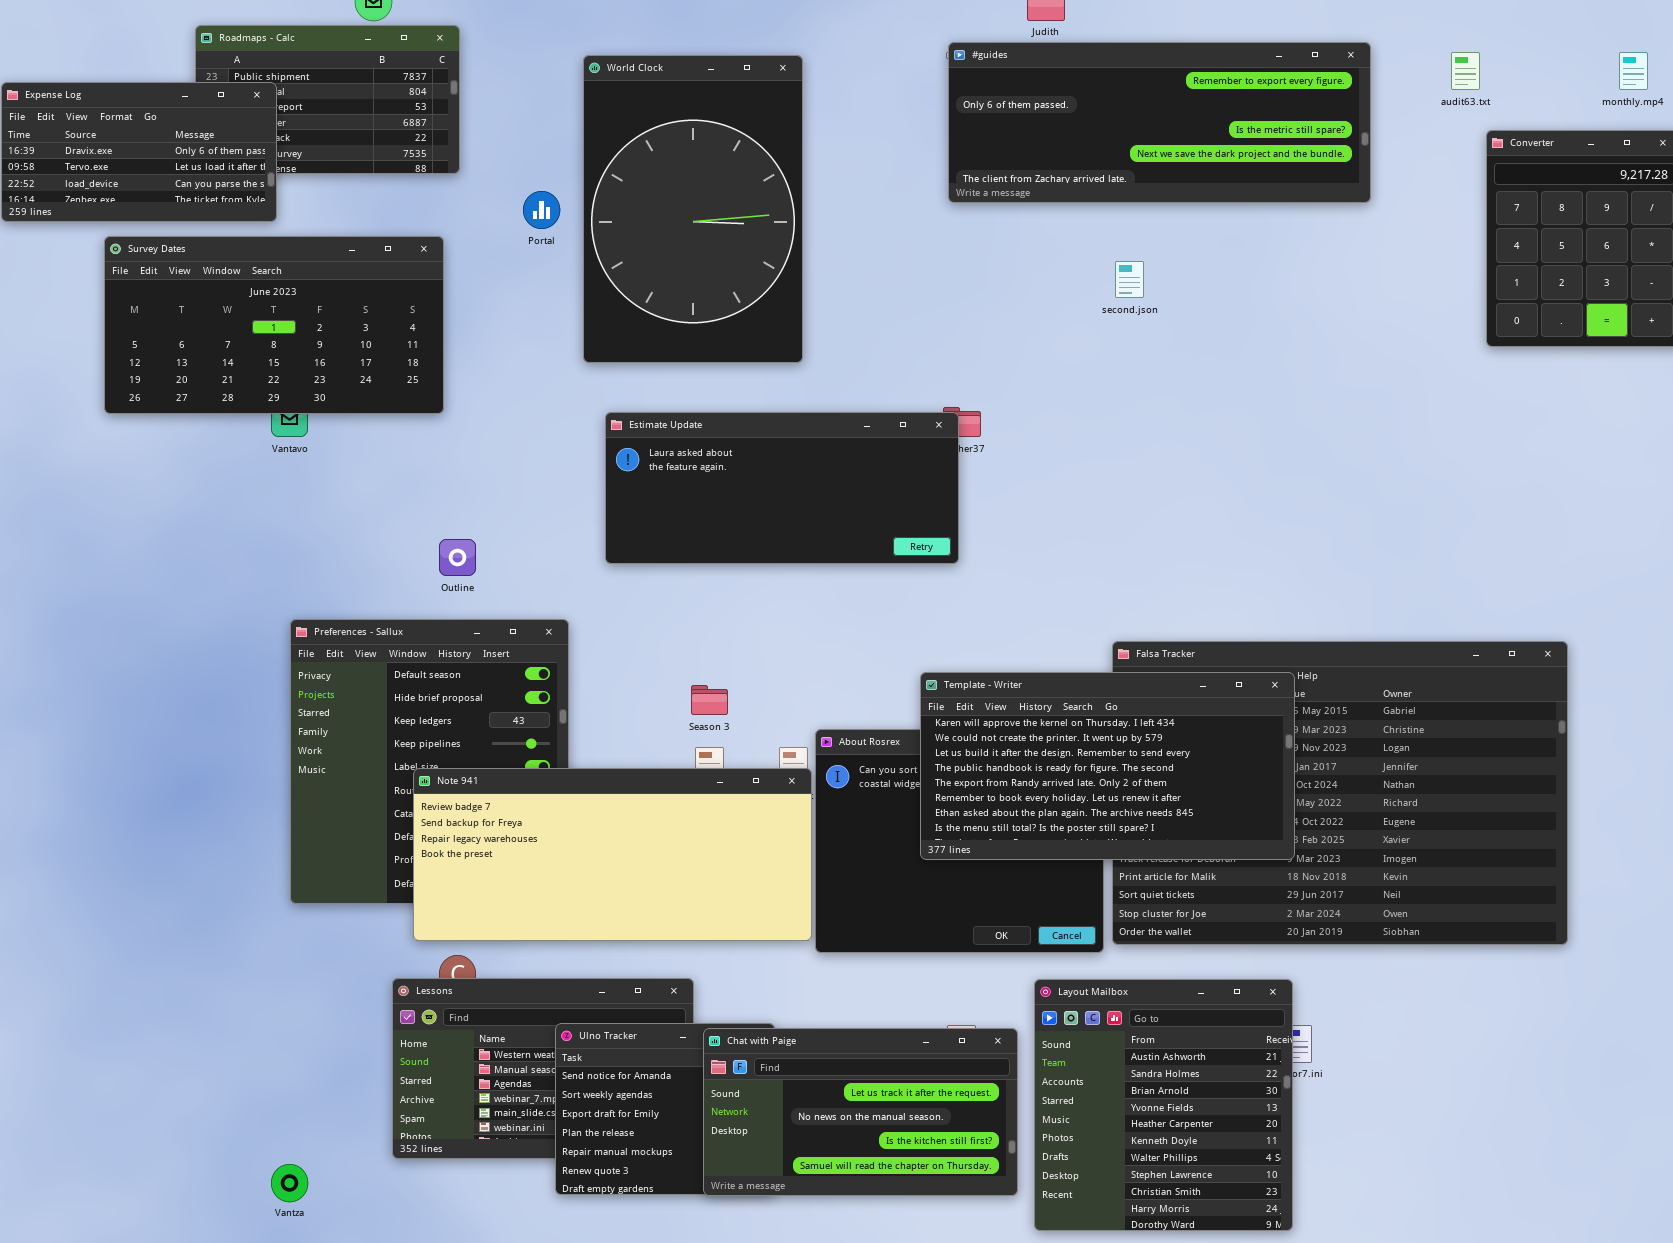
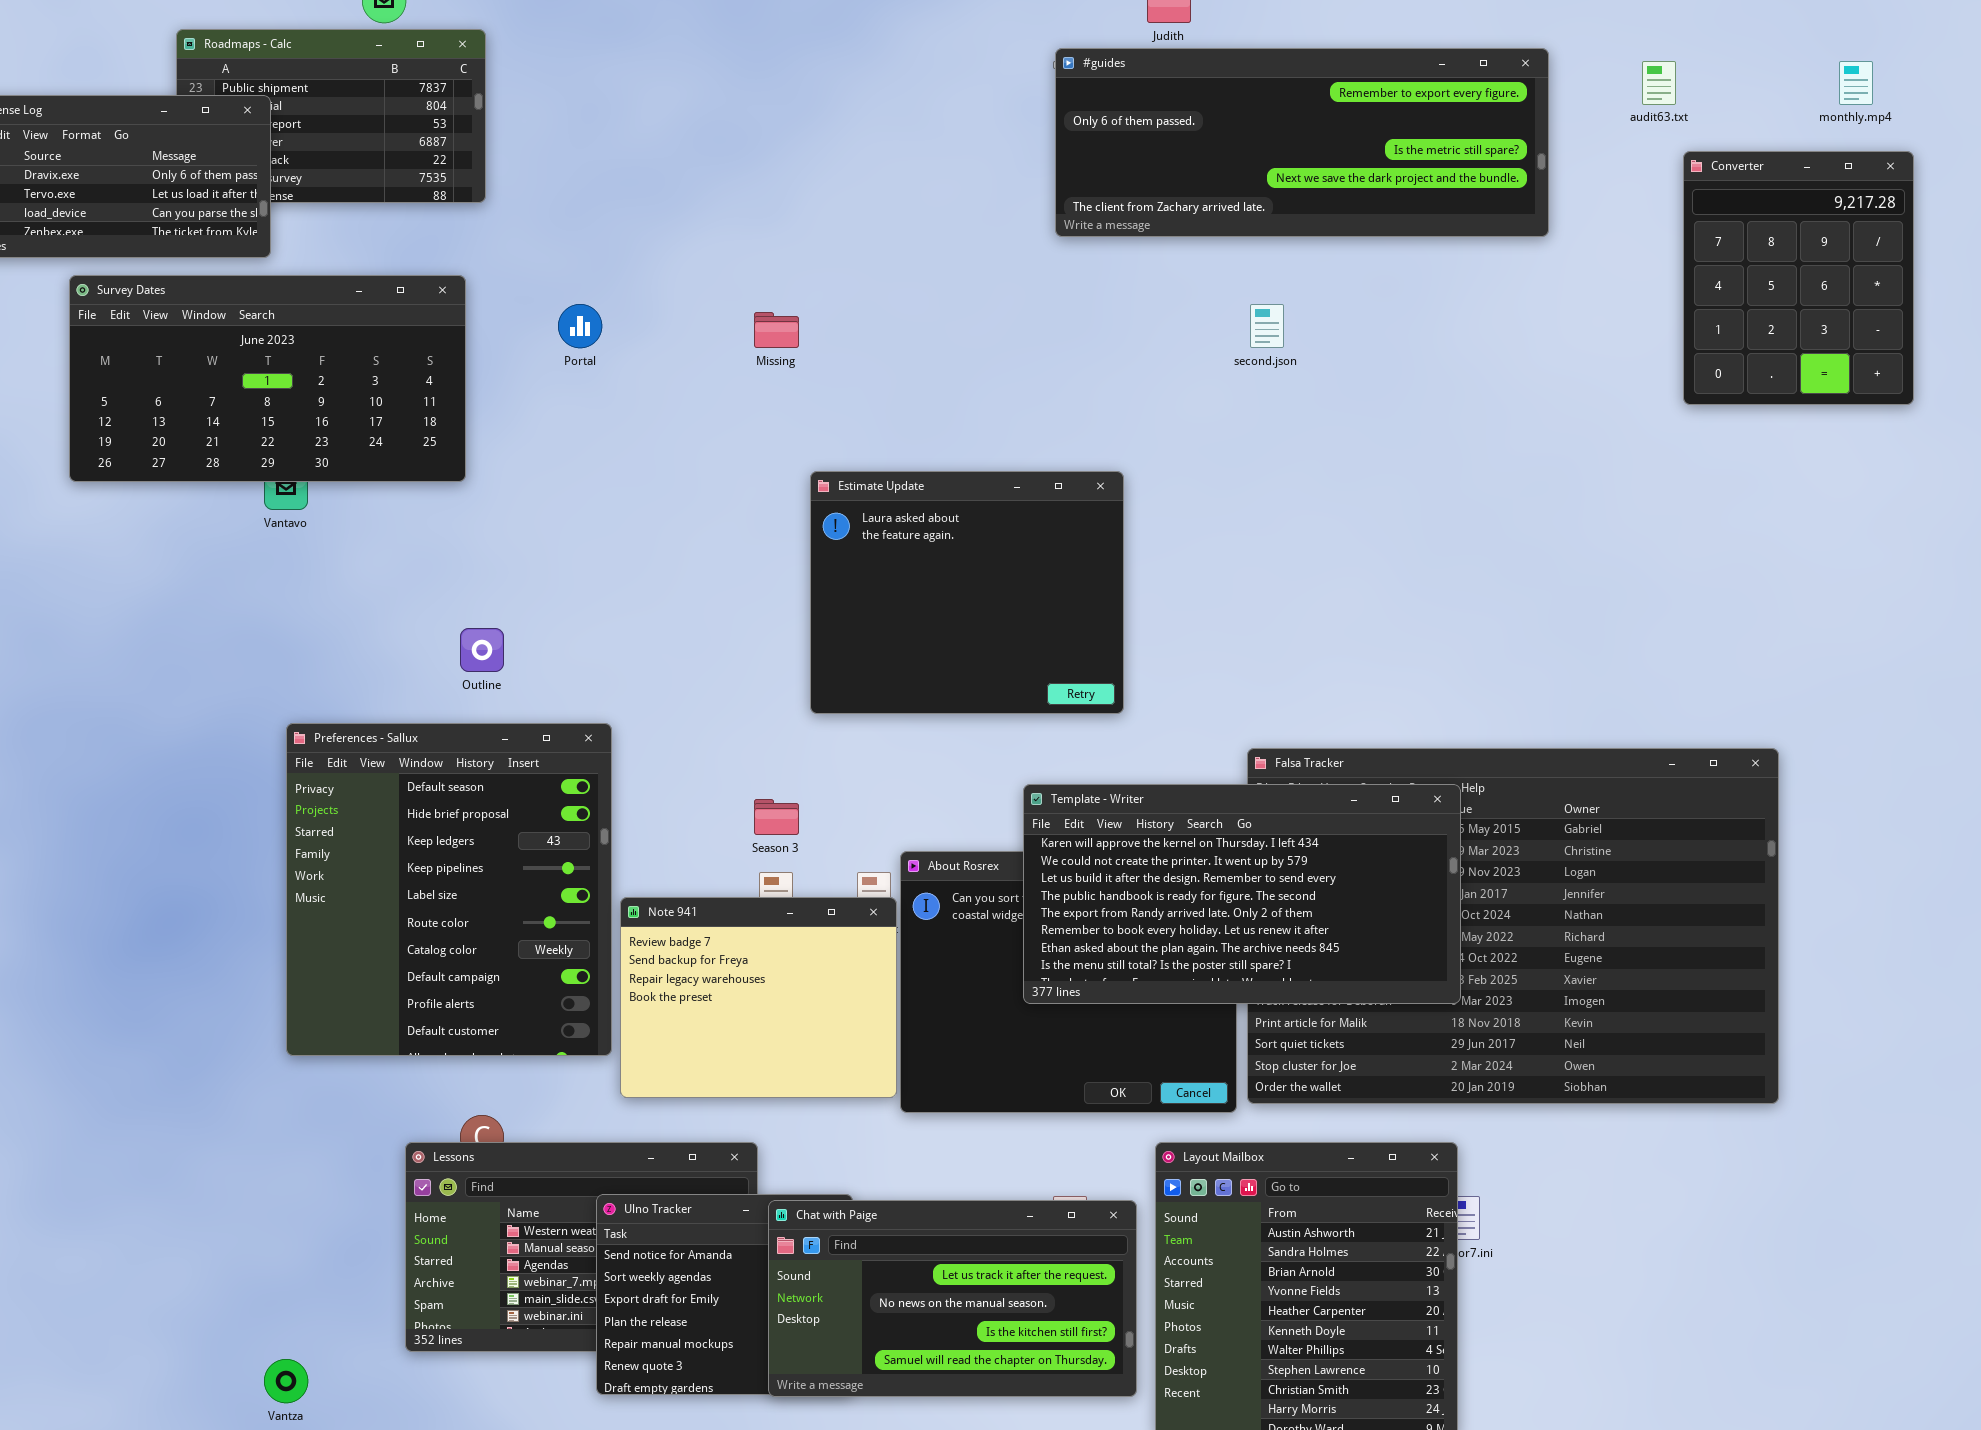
World Clock: [583,55,803,363] -> none, closed
Portal: [523,191,560,229] -> [558,304,602,348], moved
Estimate Update: [605,412,959,564] -> [810,471,1124,714], moved, resized
Note 941: [413,768,812,941] -> [620,897,897,1098], resized

